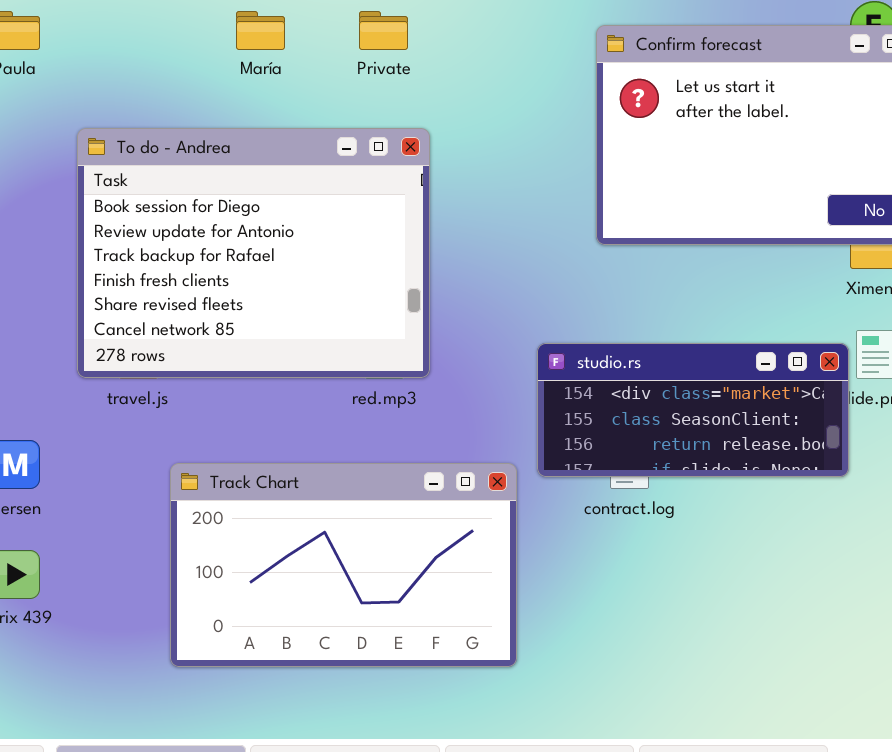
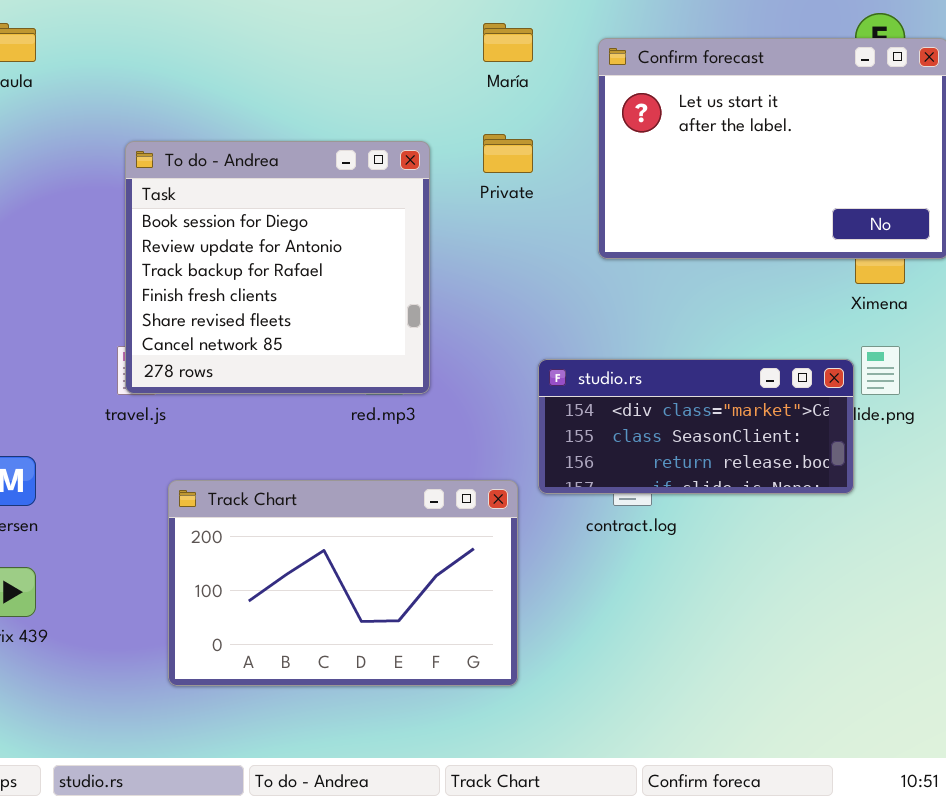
María: [236,11,285,50] -> [483,23,533,62], moved
Private: [359,11,408,50] -> [483,134,533,173], moved
To do - Andrea: [77,128,430,378] -> [125,141,430,394], resized

